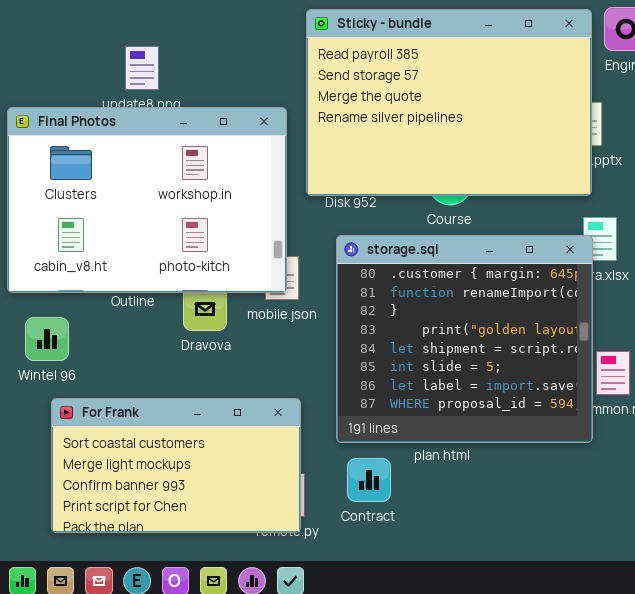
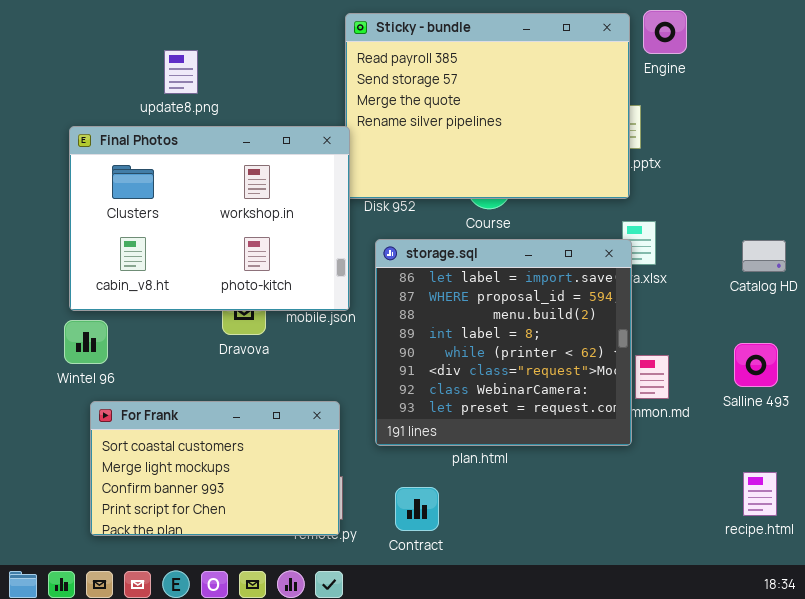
Final Photos: [7,107,287,293] -> [69,126,350,311], moved
storage.sql: [336,235,593,443] -> [375,239,632,446], scrolled down 6 rows
Contract: [347,458,391,502] -> [395,487,439,531], moved

